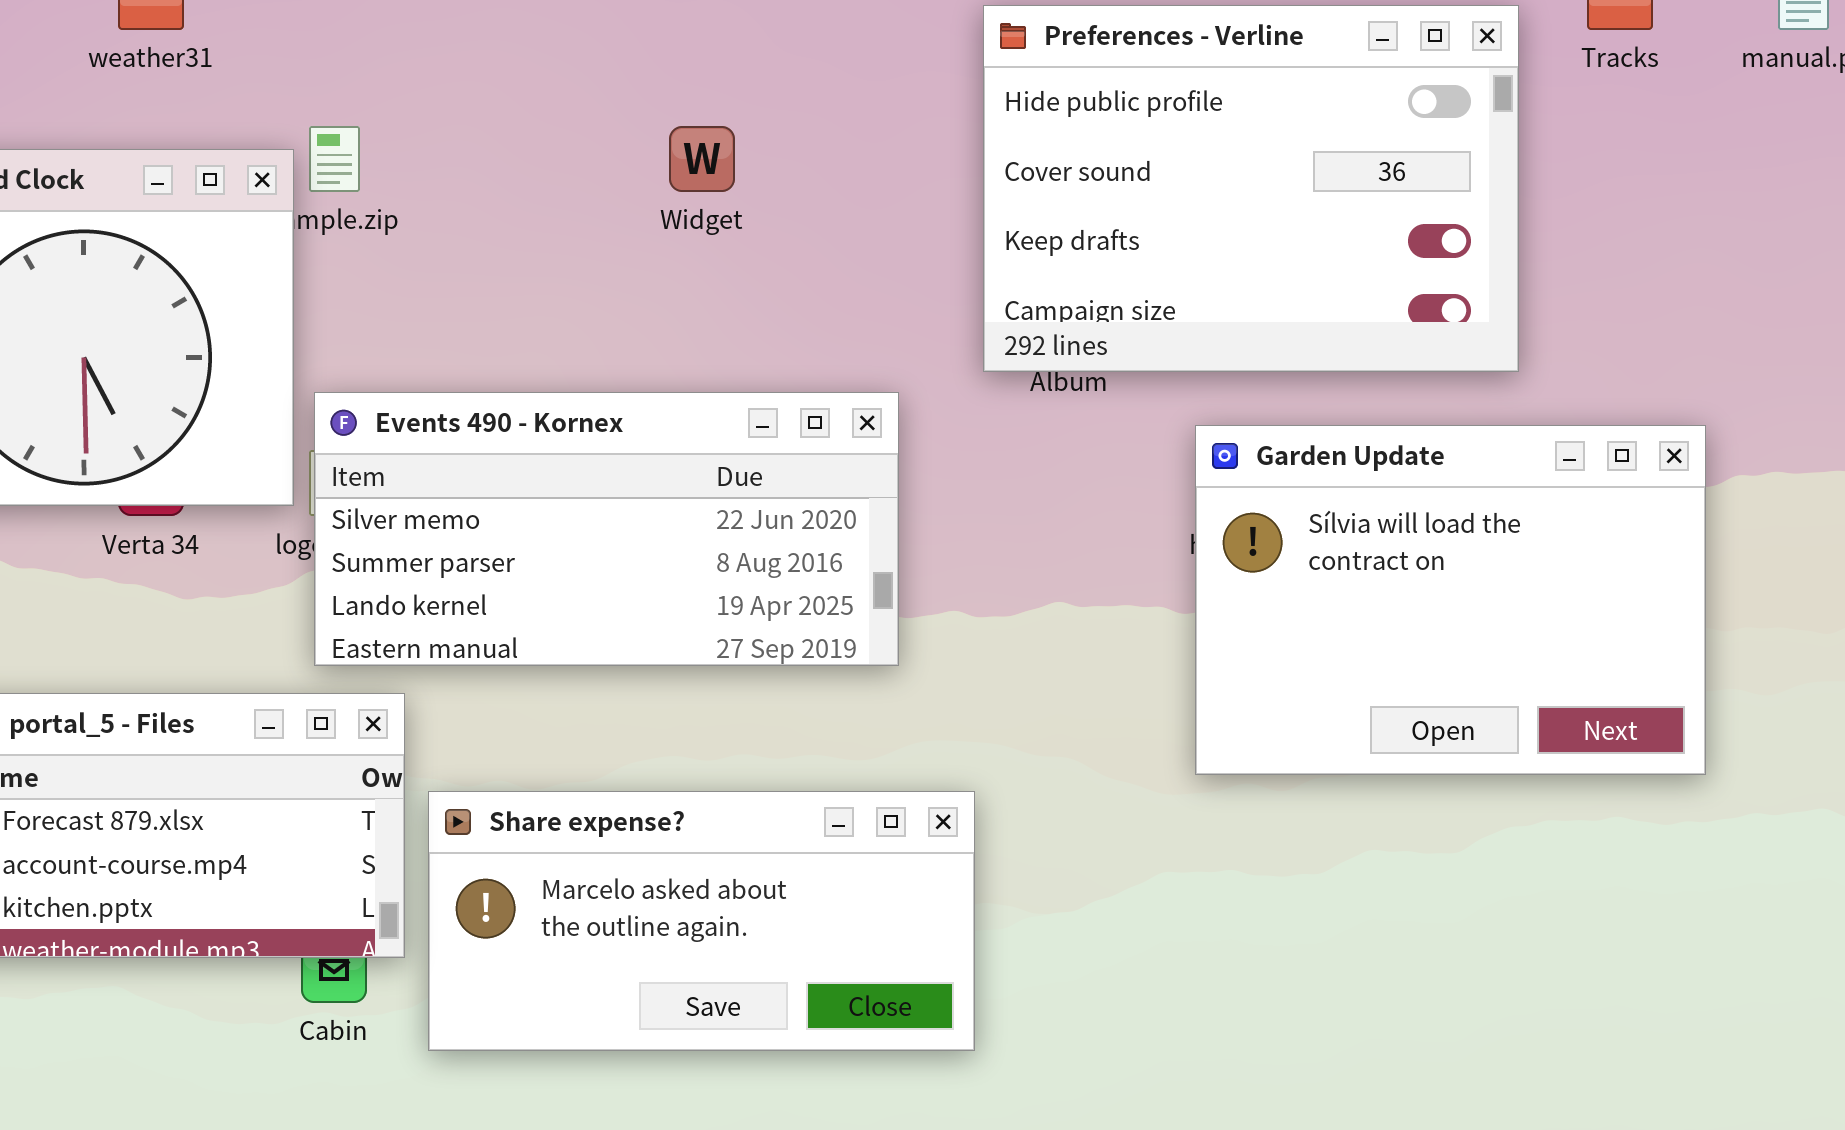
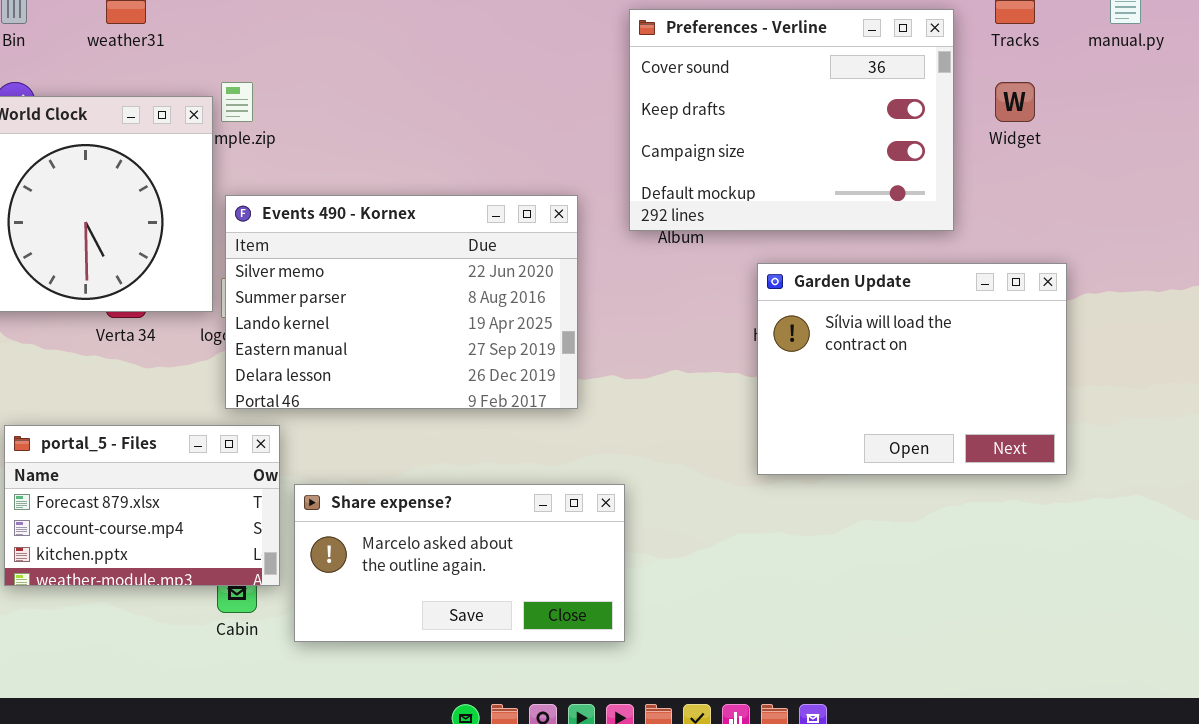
Preferences - Verline: [983,5,1519,372] -> [629,9,954,231], scrolled down 1 row
Widget: [669,126,735,192] -> [995,82,1035,122], moved
Events 490 - Kornex: [314,392,899,666] -> [225,195,578,409], resized

